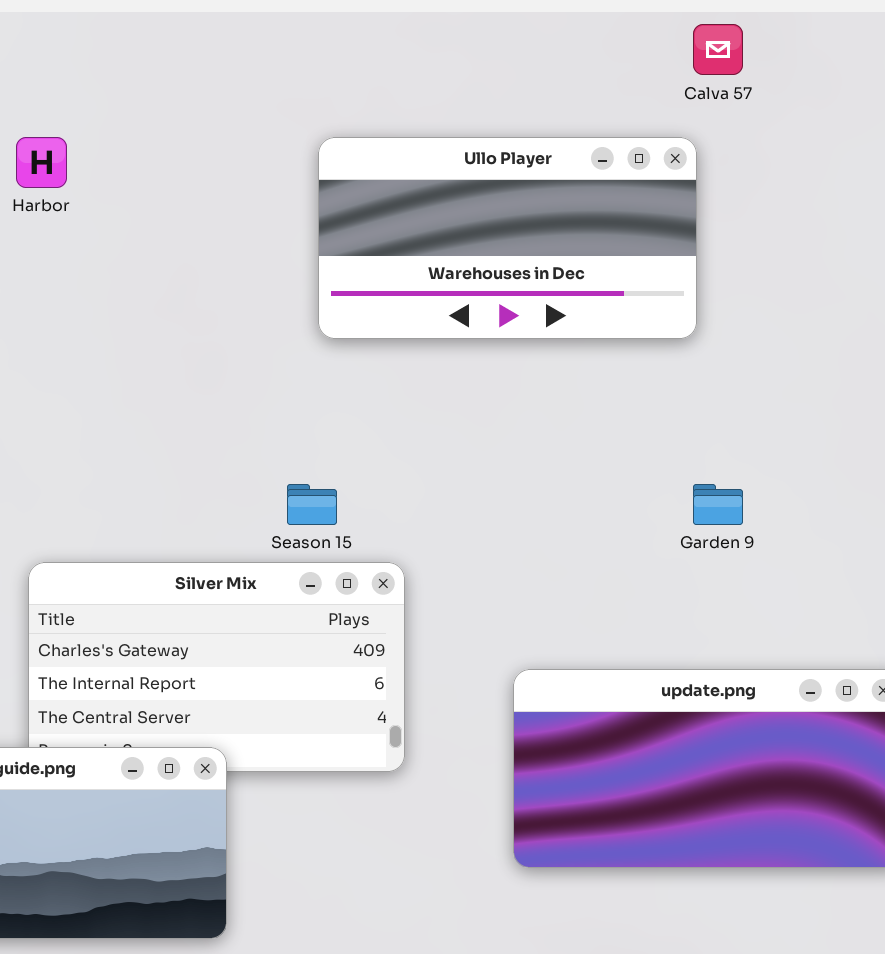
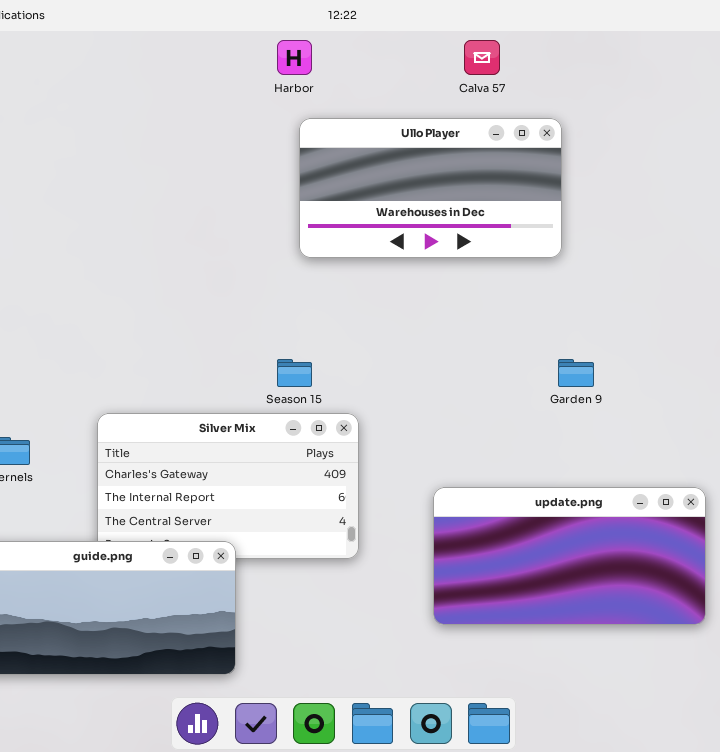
Calva 57: [693,24,743,75] -> [464,40,500,75], moved
Harbor: [16,137,67,188] -> [277,40,312,75], moved

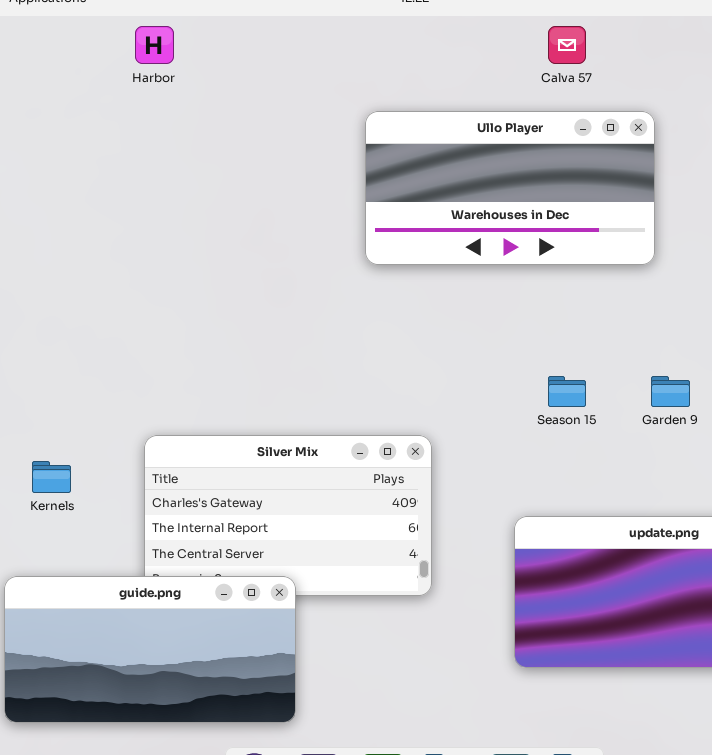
Harbor: [277,40,312,75] -> [135,26,174,64], moved
Season 15: [277,359,312,387] -> [548,376,586,407], moved

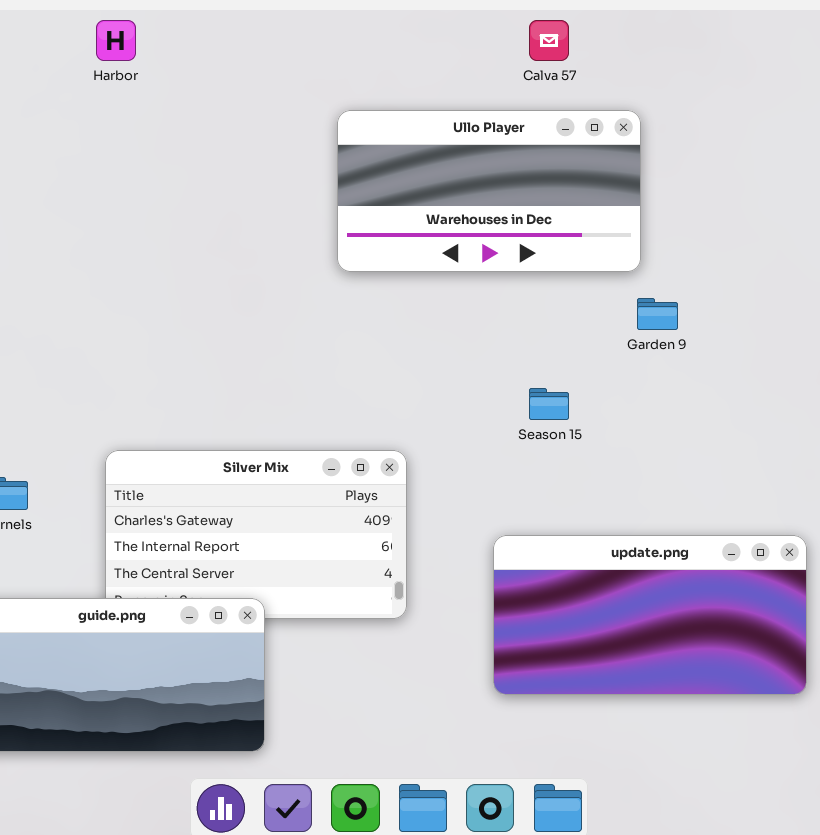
Garden 9: [651,376,690,407] -> [637,298,678,330], moved

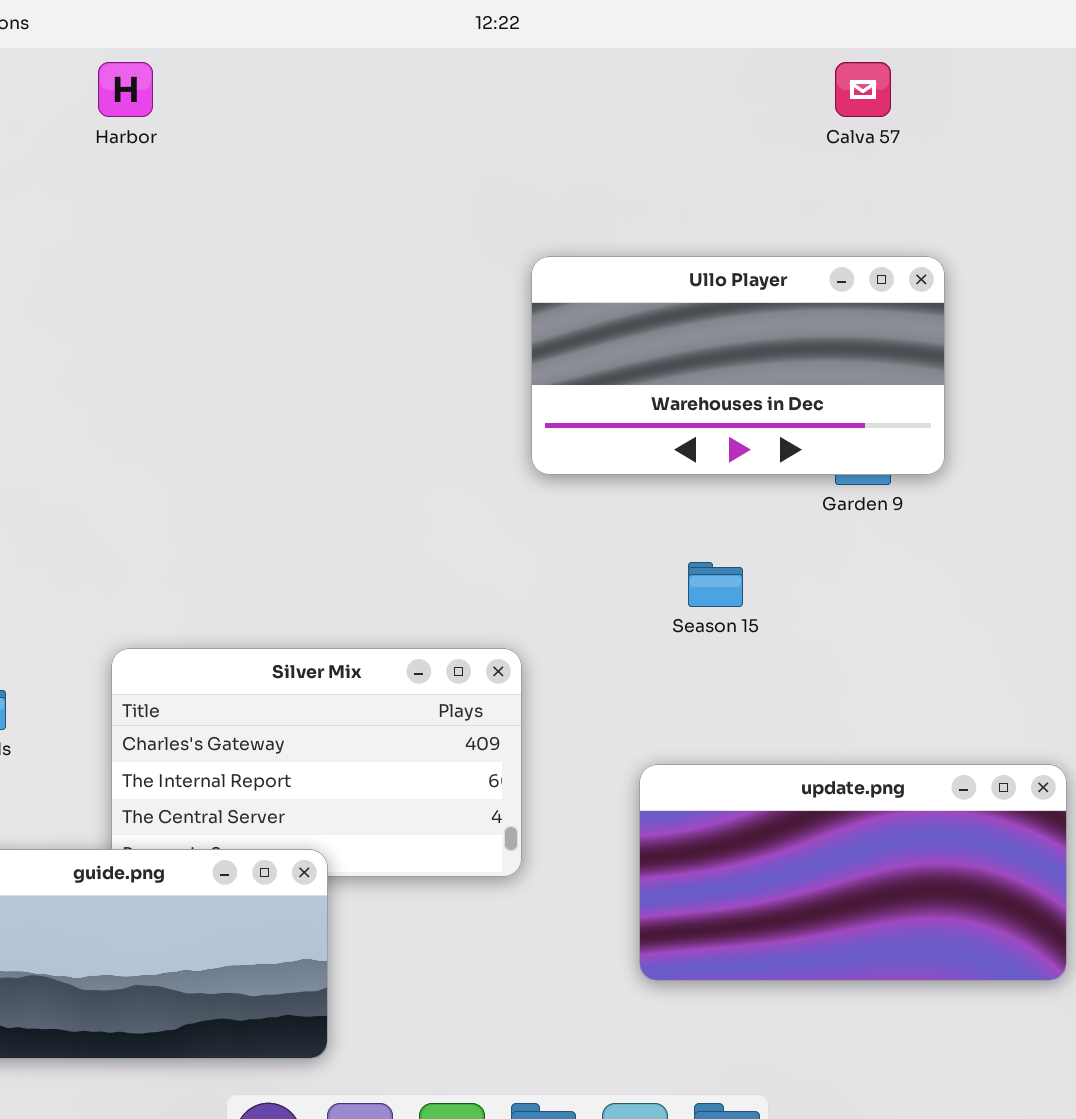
Calva 57: [529,20,569,61] -> [835,62,891,117], moved
Ullo Player: [337,110,641,272] -> [531,256,945,475], moved

